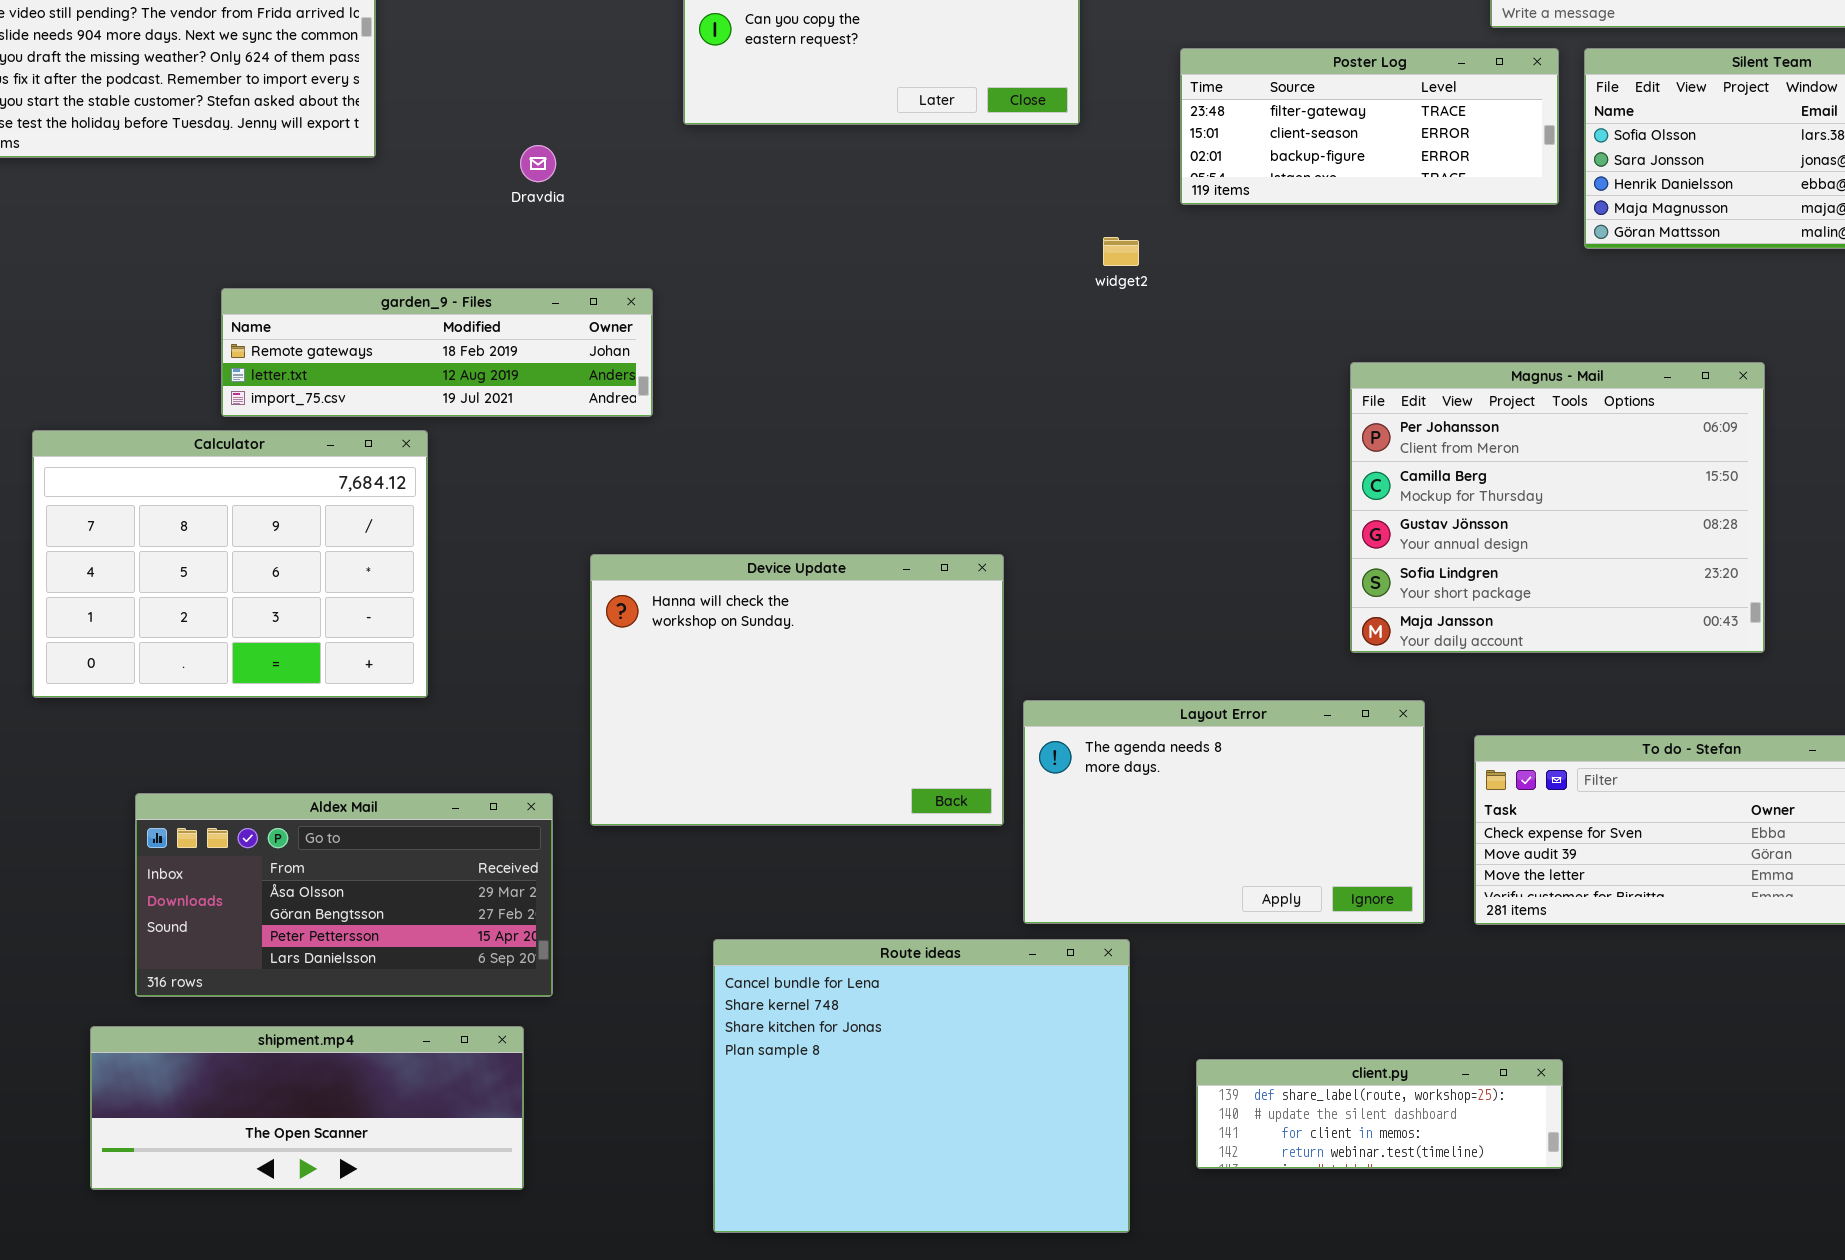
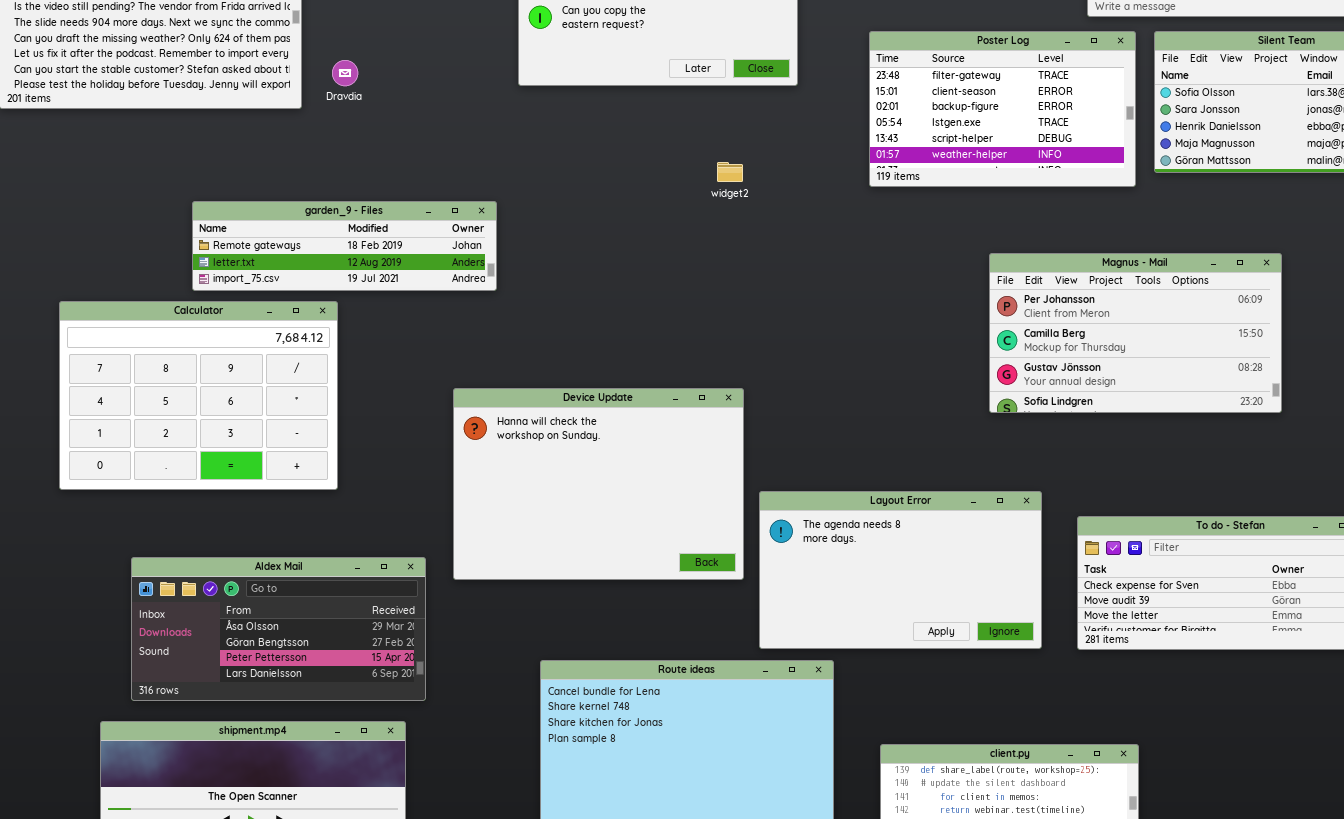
Poster Log: [1180,48,1559,205] -> [869,31,1136,187], resized
Dravdia: [520,145,556,182] -> [332,60,358,86], moved
widget2: [1103,237,1139,266] -> [717,162,743,182], moved
Magnus - Mail: [1350,362,1765,653] -> [989,253,1282,413], resized

